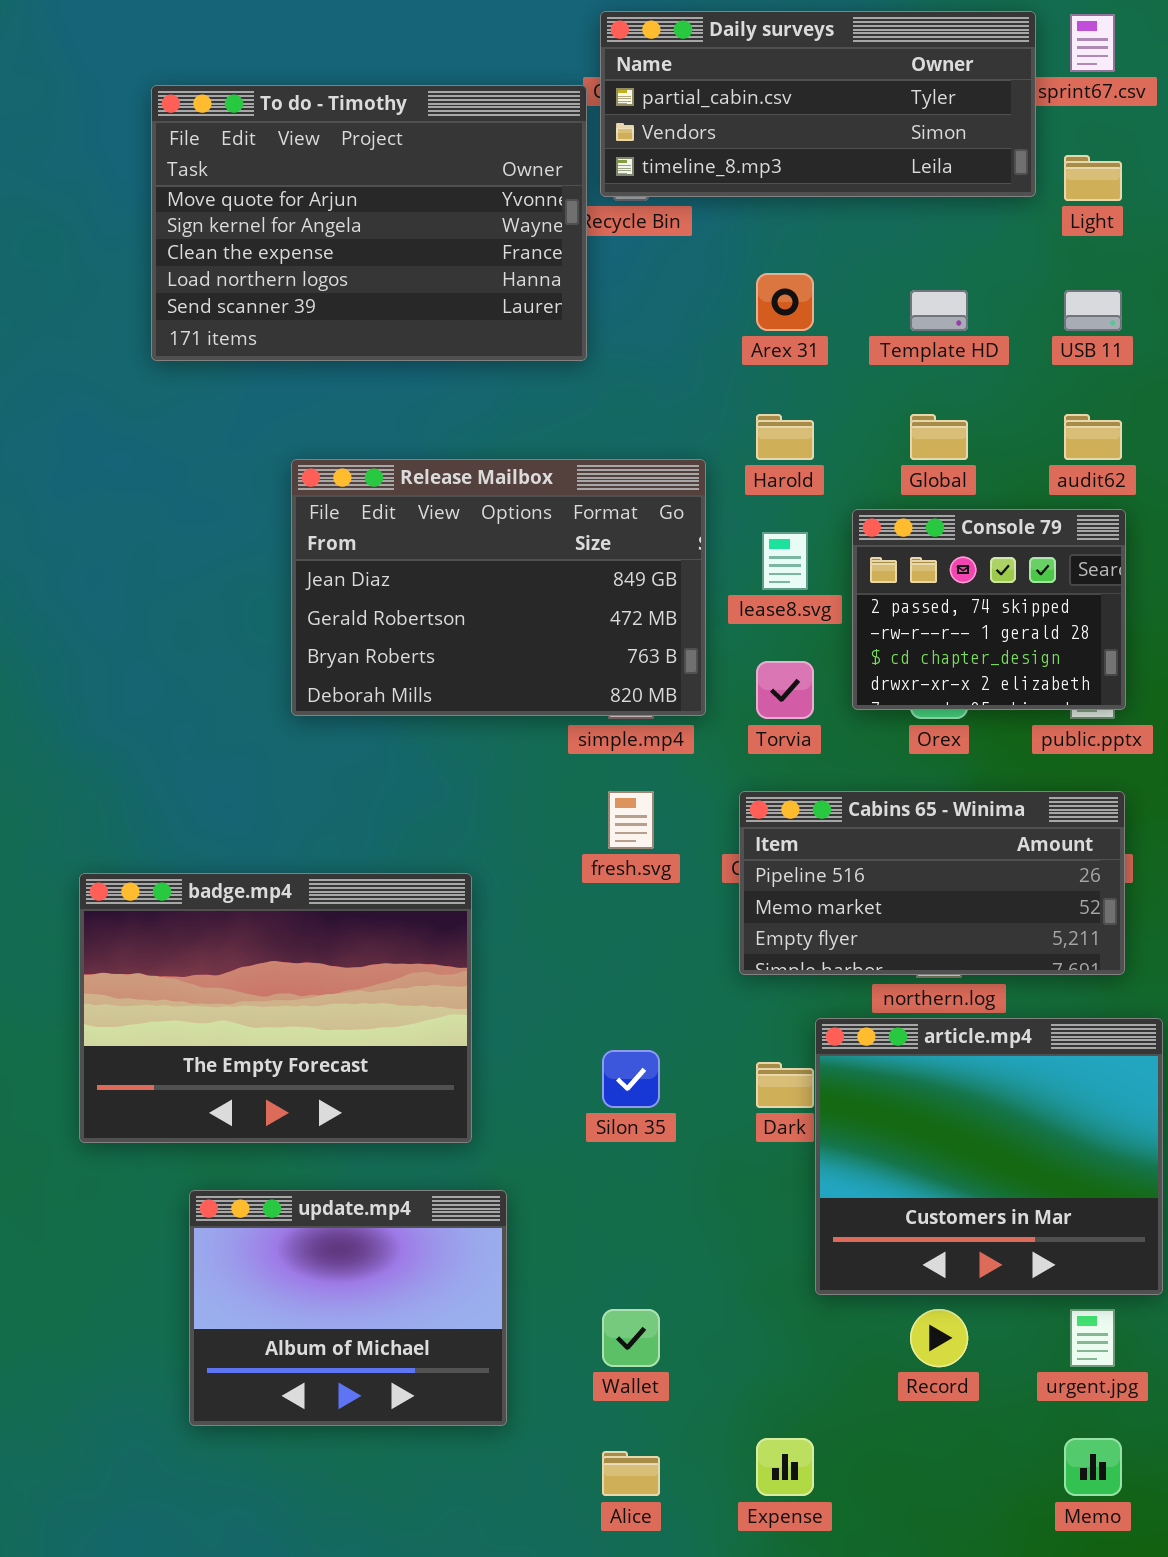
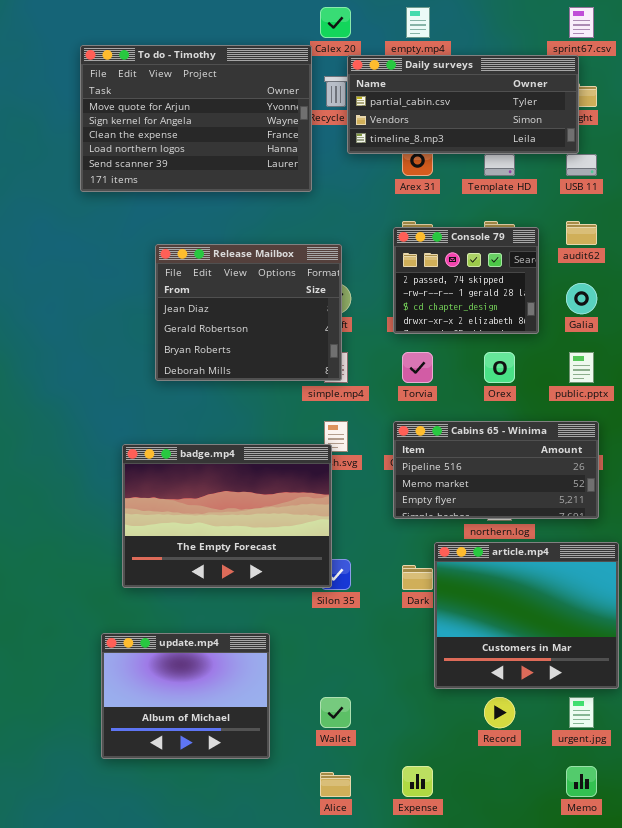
Daily surveys: [600,11,1036,197] -> [347,55,579,154], moved
Release Mailbox: [291,459,706,716] -> [155,244,342,381], resized
Console 79: [852,509,1126,710] -> [393,227,539,334], moved
badge.mp4: [79,873,472,1143] -> [122,444,332,588], moved

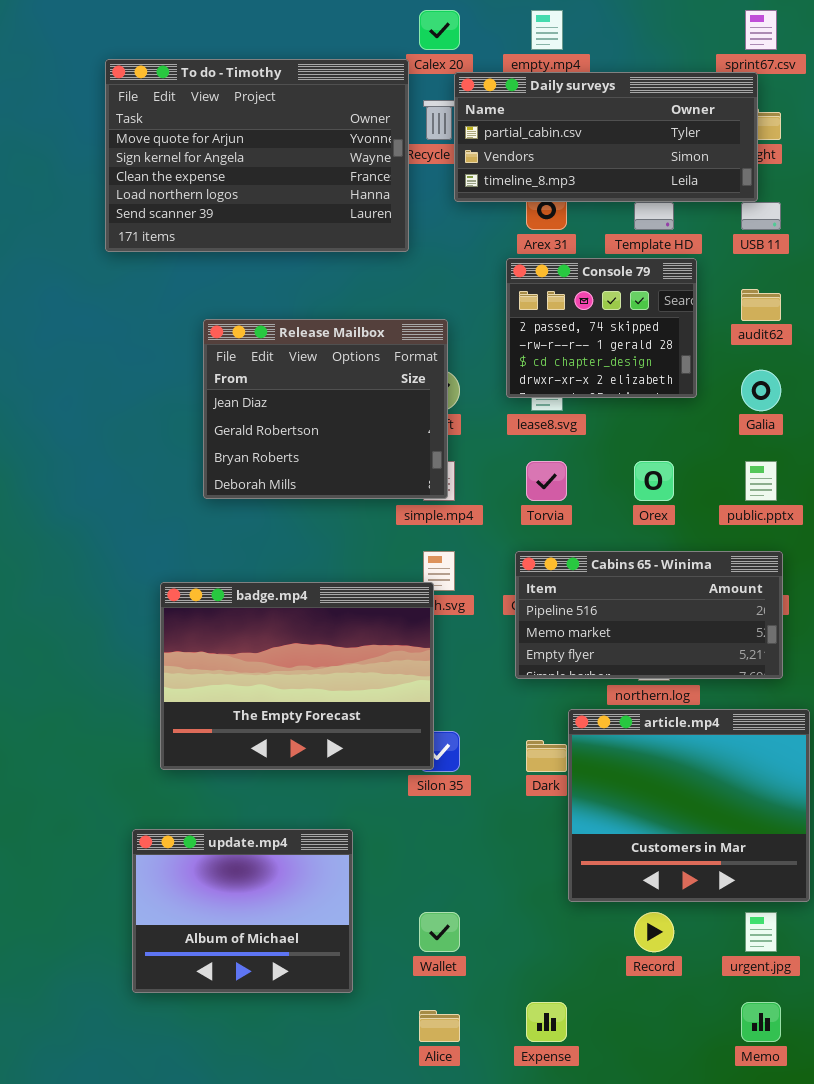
Console 79: [393,227,539,334] -> [506,258,697,398], moved

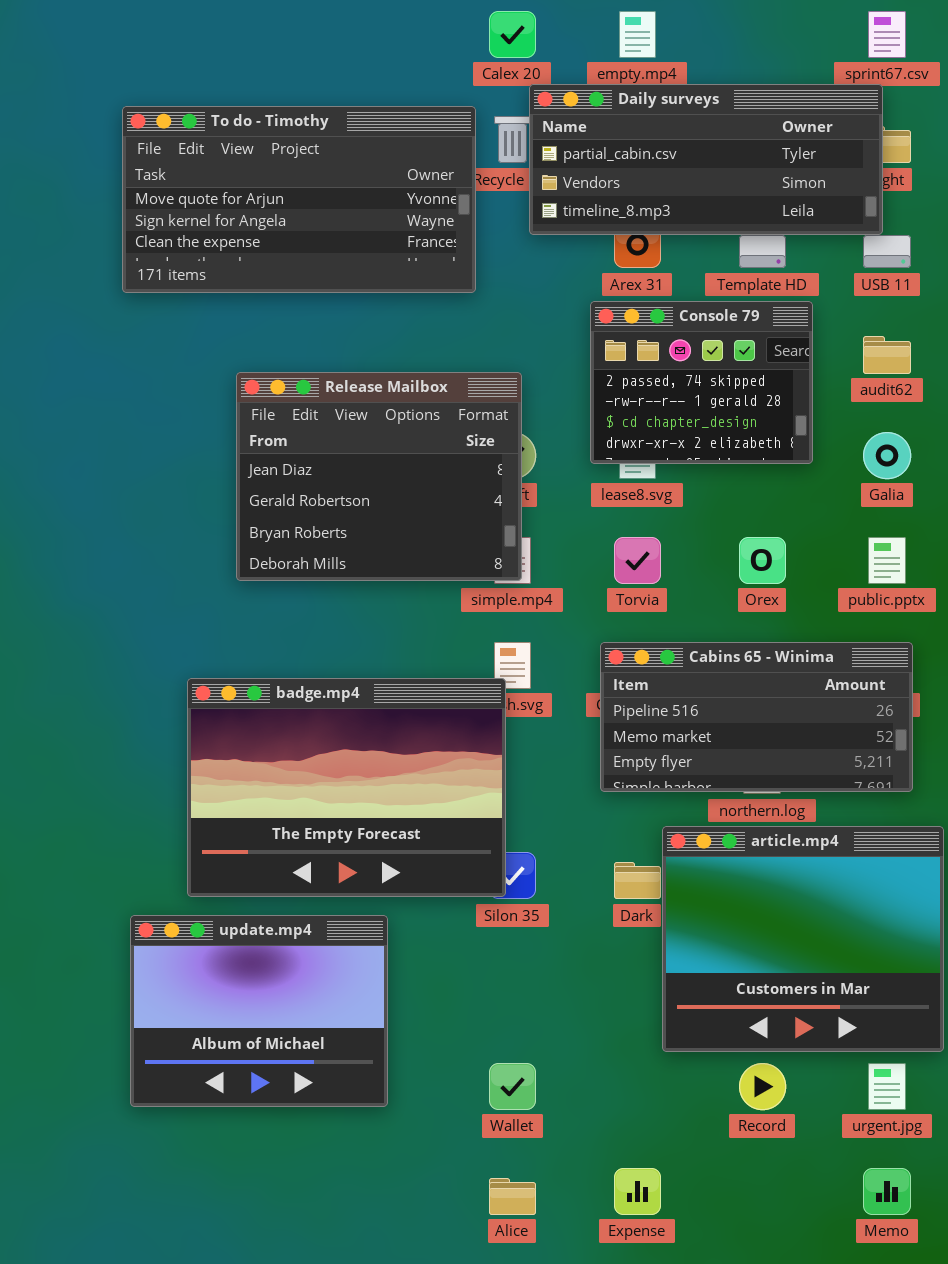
To do - Timothy: [105,59,409,252] -> [122,106,476,293], resized
update.mp4: [132,829,353,993] -> [130,915,388,1107], moved

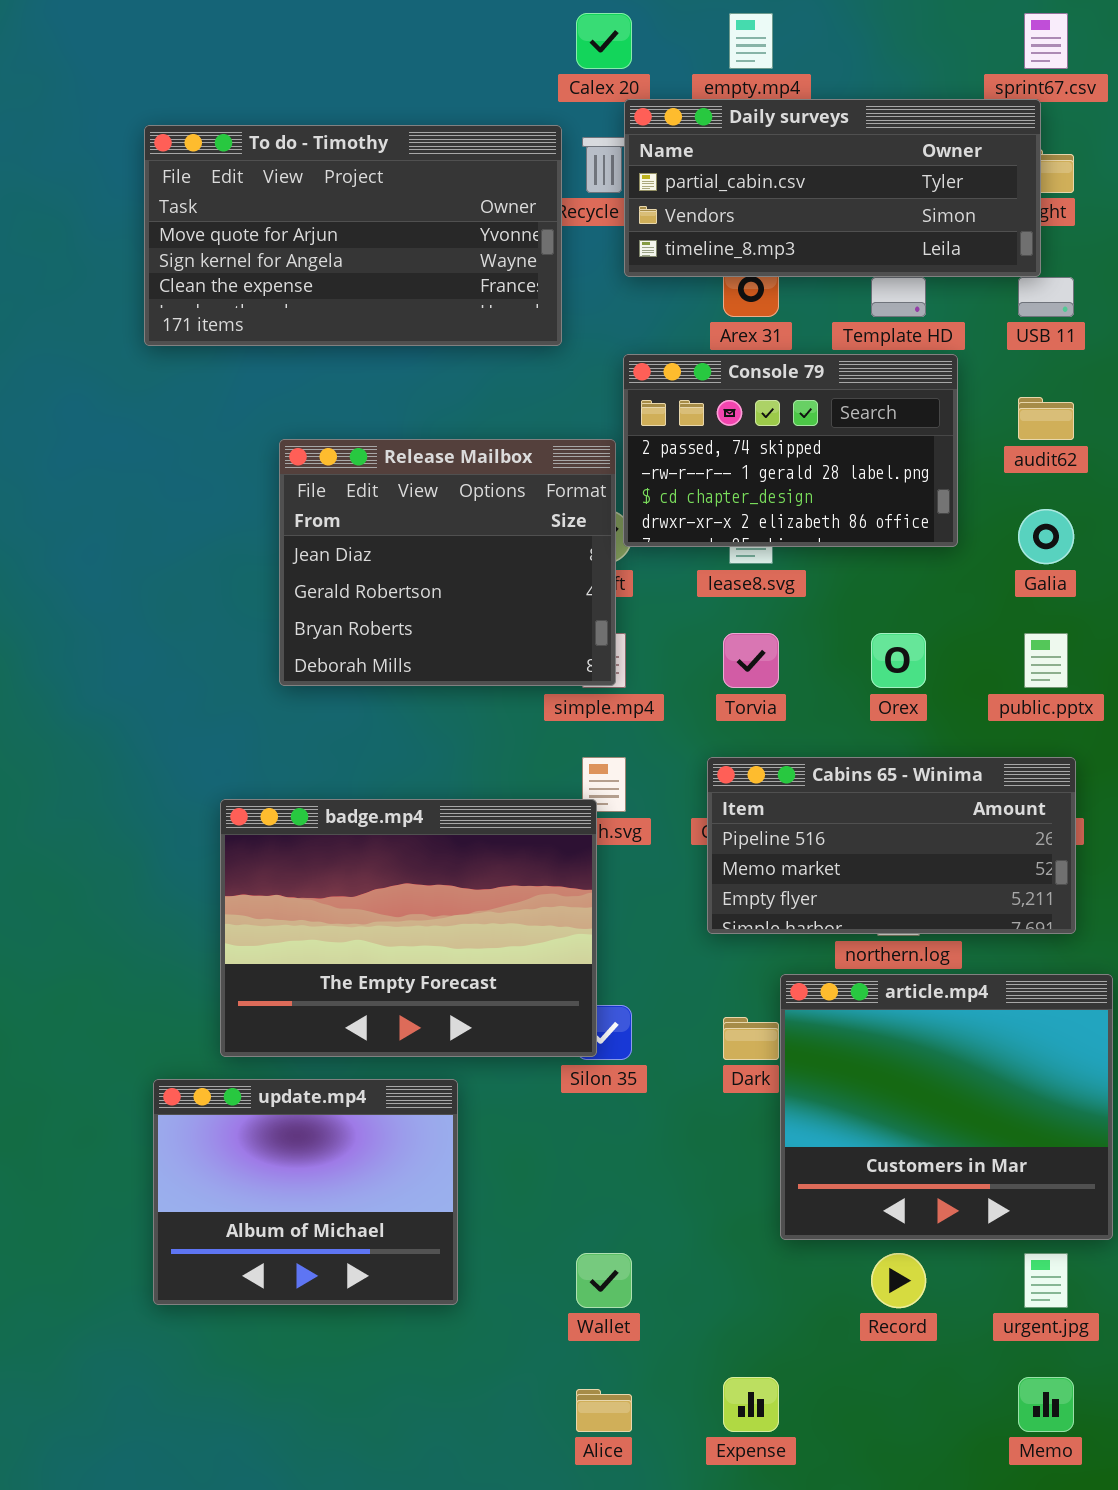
Console 79: [590,301,813,464] -> [623,354,958,547], resized

